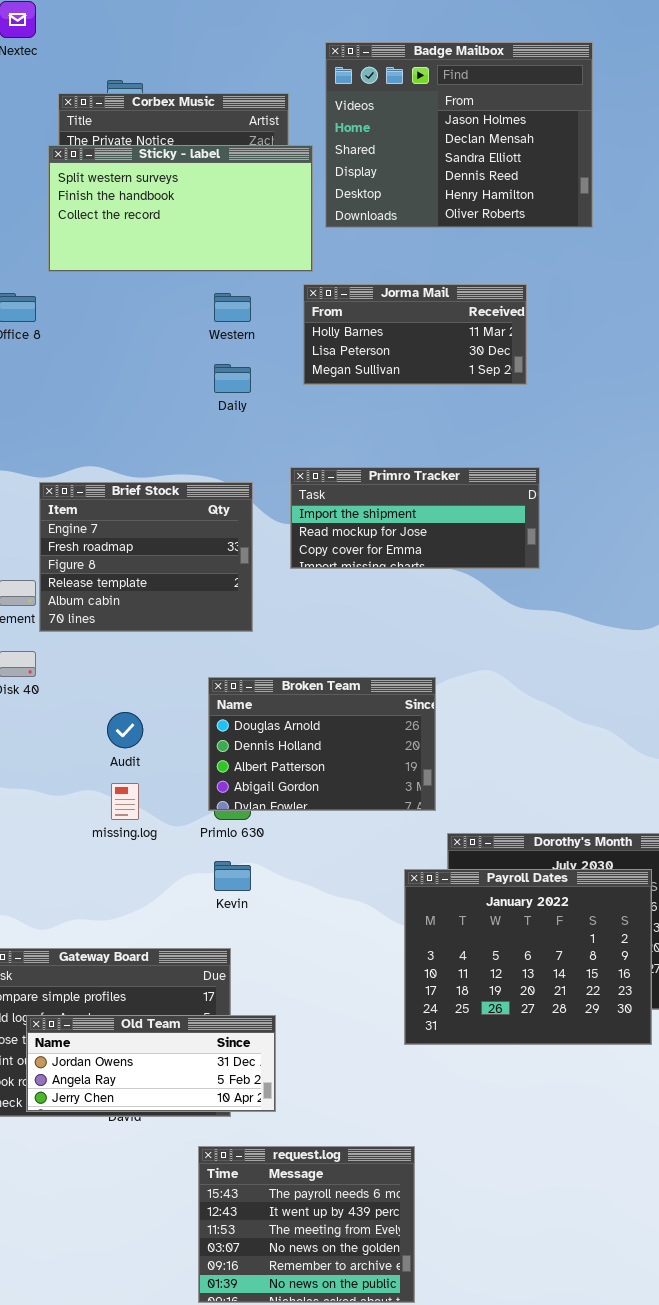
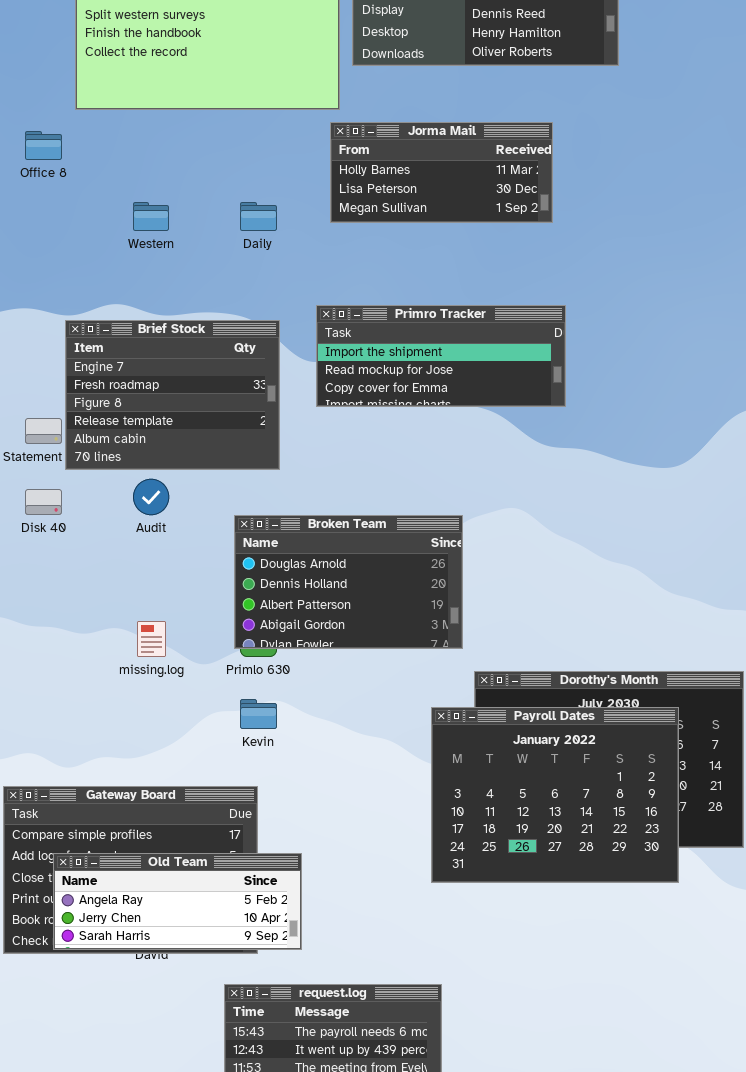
Western: [214,293,251,322] -> [133,202,169,231], moved
Audit: [107,712,143,748] -> [133,479,169,515], moved
Old Team: [26,1015,276,1112] -> [53,853,302,950], scrolled down 1 row

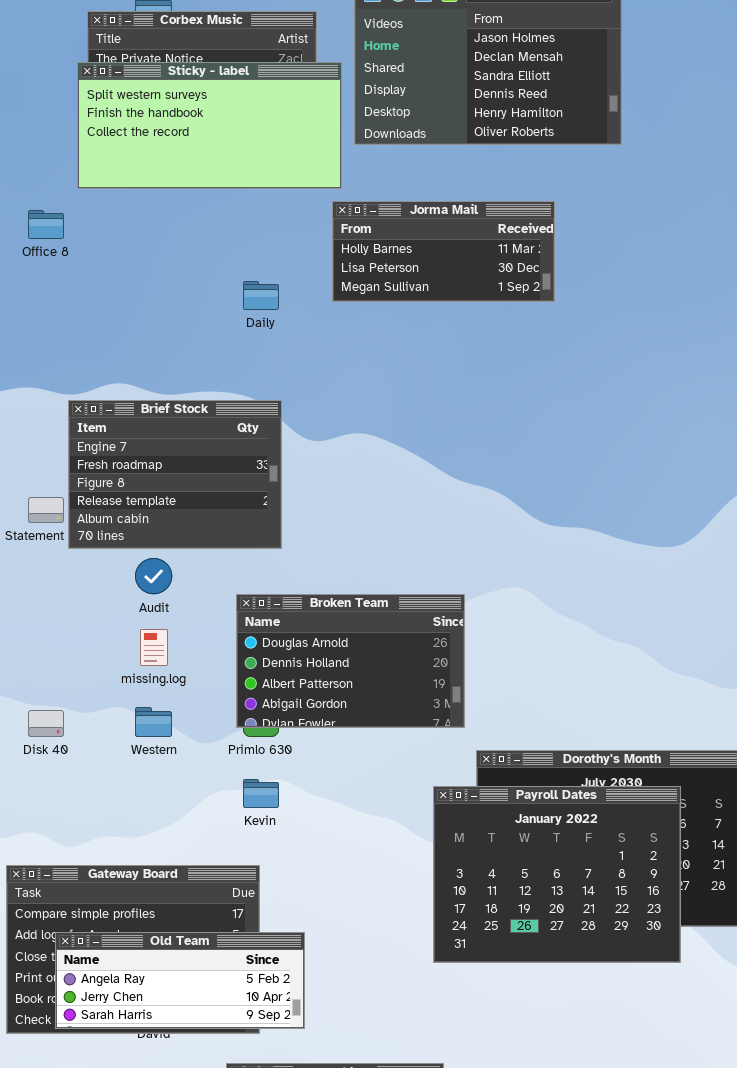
Western: [133,202,169,231] -> [135,707,172,737], moved
Primro Tracker: [316,305,566,407] -> none, closed
Disk 40: [25,489,62,515] -> [28,710,64,737], moved
missing.log: [137,621,166,657] -> [140,629,168,666], moved

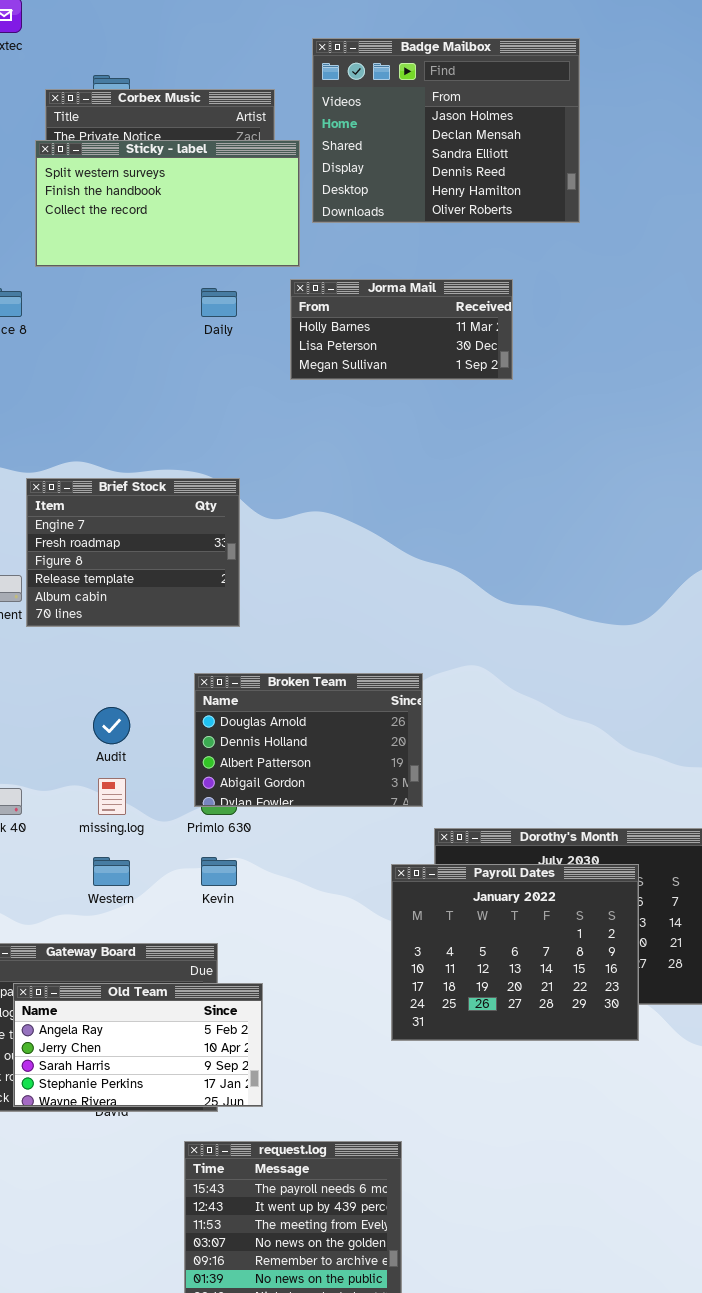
Daily: [243,281,279,310] -> [201,288,237,317], moved
Audit: [135,558,172,594] -> [93,707,130,744], moved
missing.log: [140,629,168,666] -> [98,778,126,815], moved
Western: [135,707,172,737] -> [93,857,130,886], moved
Old Team: [55,932,305,1029] -> [13,983,263,1107], resized

